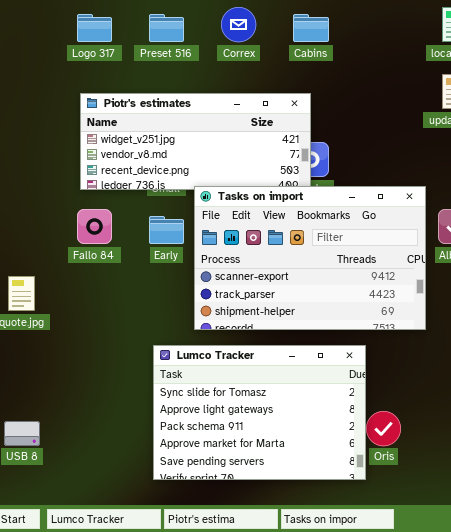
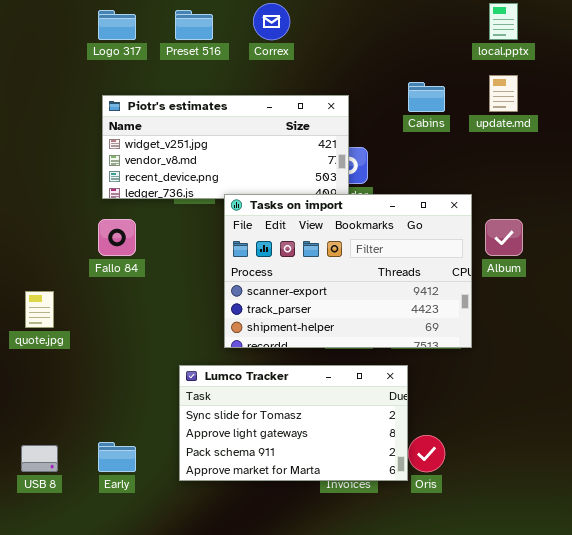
Cabins: [293,14,329,42] -> [408,82,445,112], moved
Early: [149,216,184,244] -> [98,442,136,472], moved
Lumco Tracker: [153,345,366,480] -> [179,365,408,481], resized

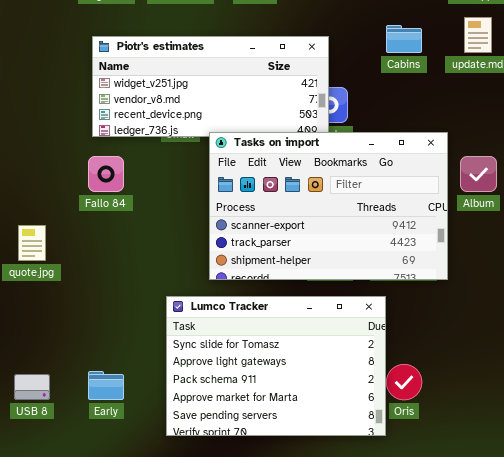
Lumco Tracker: [179,365,408,481] -> [166,296,386,436], resized

